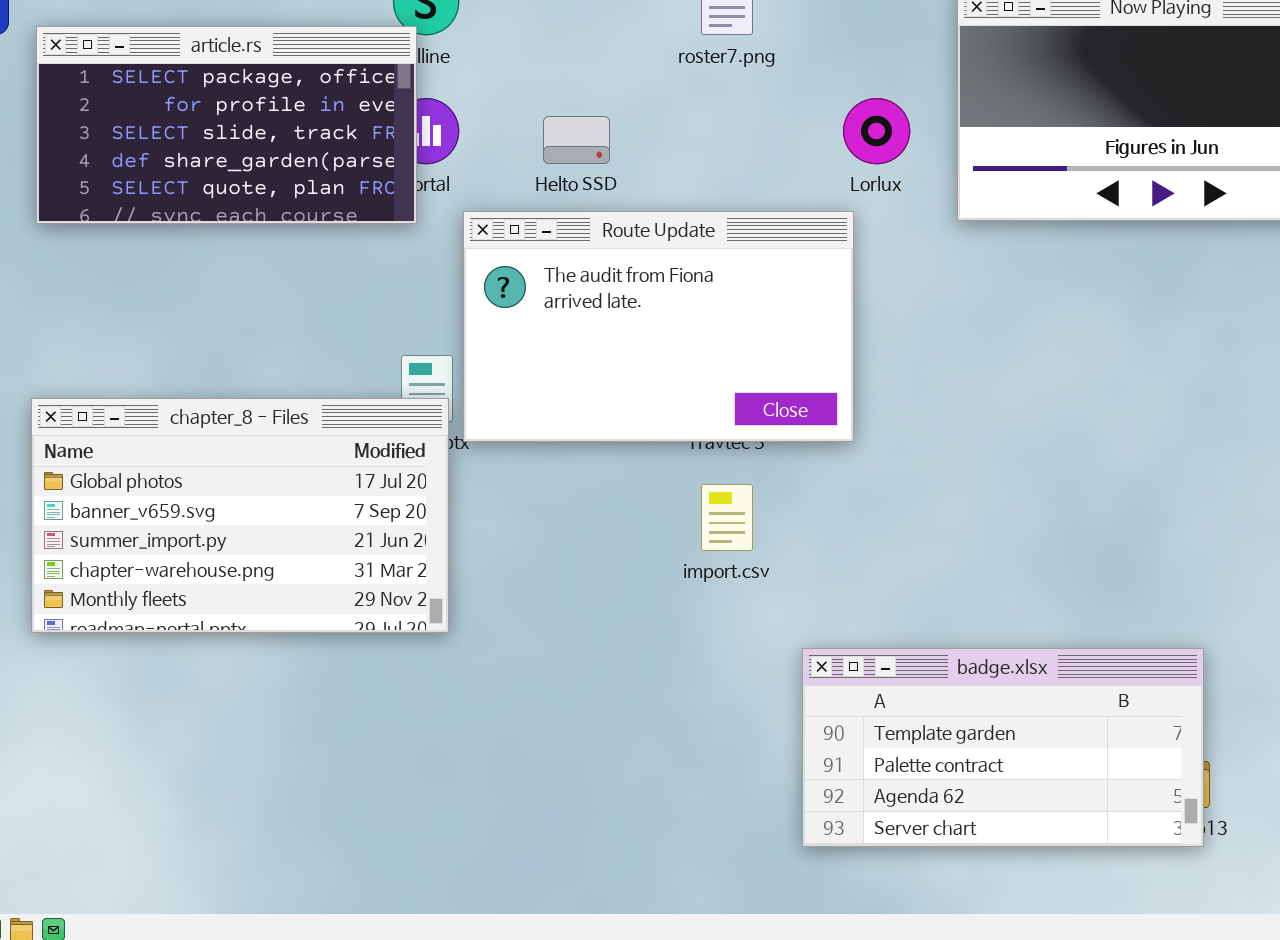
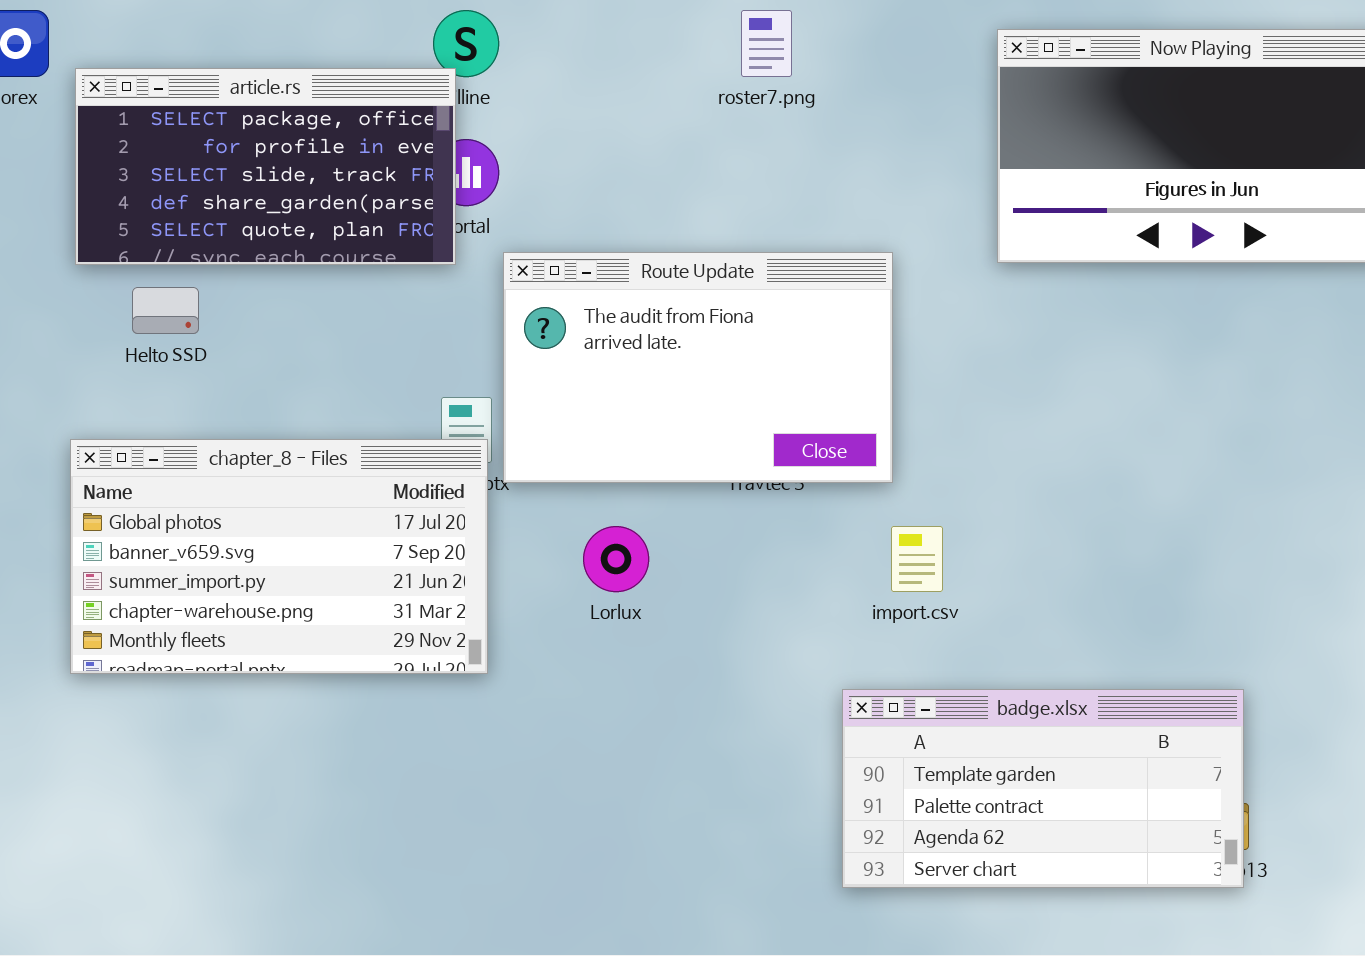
Lorlux: [843,98,910,164] -> [583,526,649,592], moved
Helto SSD: [543,116,610,164] -> [132,287,199,334], moved
import.csv: [701,484,753,551] -> [891,526,943,592], moved

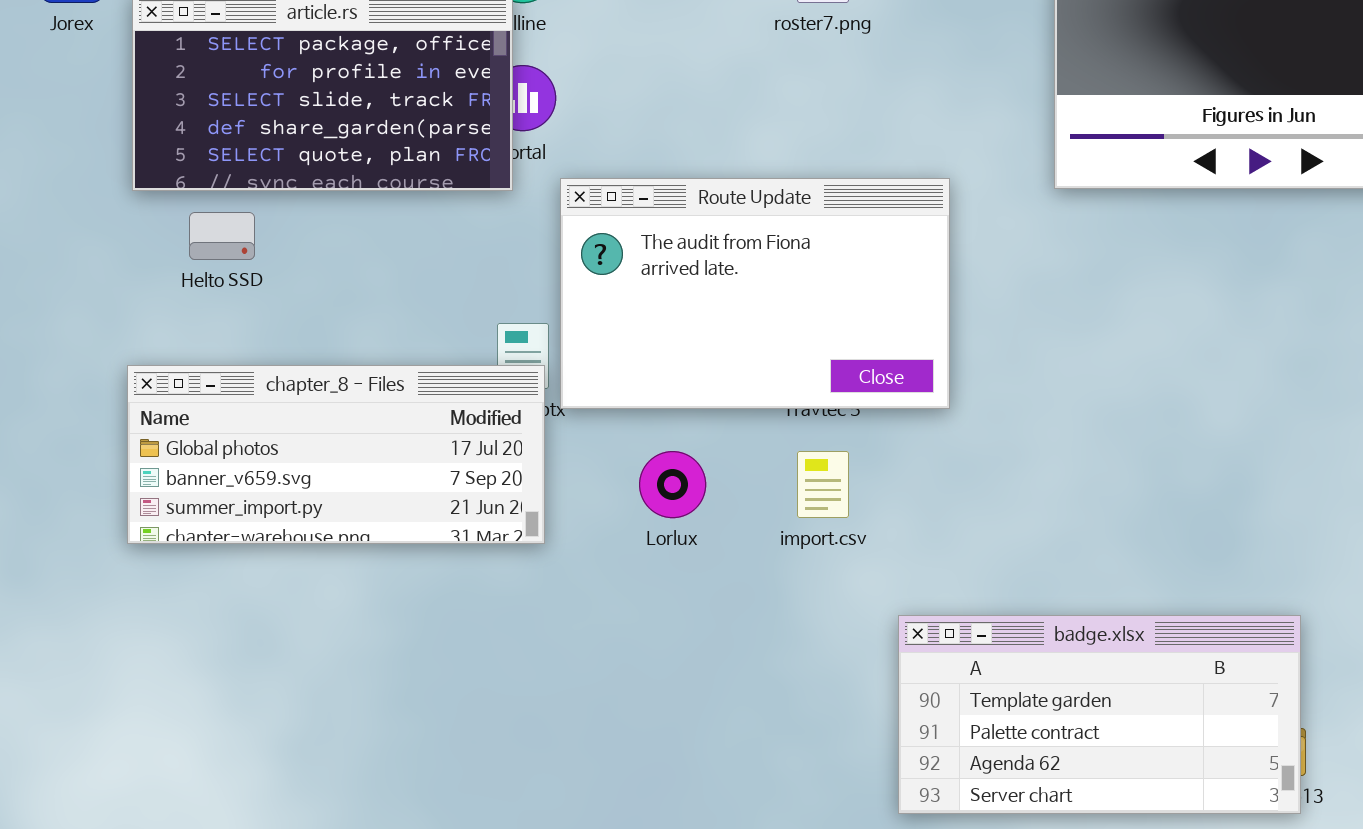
chapter_8 - Files: [70,439,488,674] -> [127,365,545,544], resized
import.csv: [891,526,943,592] -> [797,451,849,518], moved

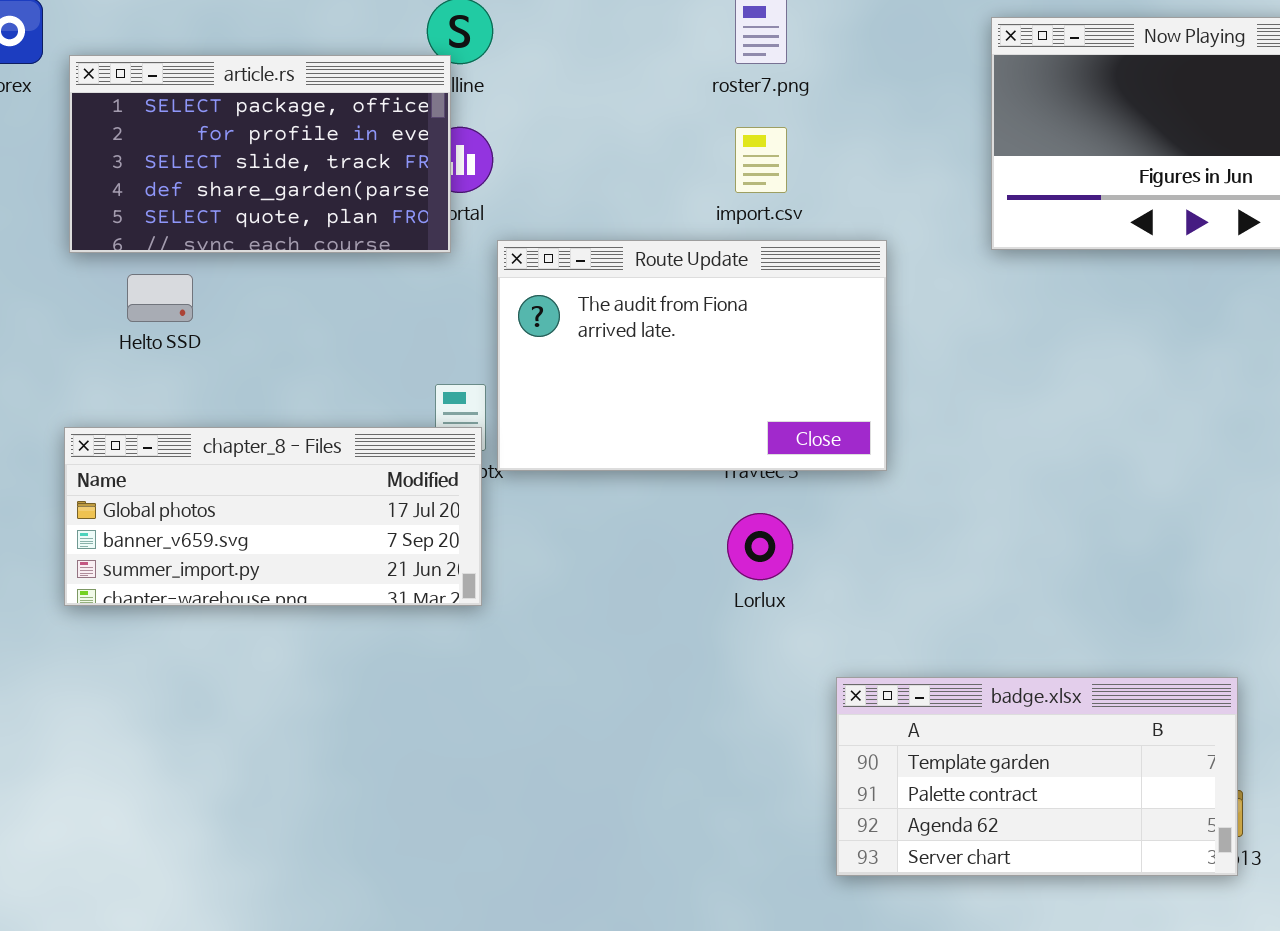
Lorlux: [639,451,706,518] -> [727,513,793,580], moved
import.csv: [797,451,849,518] -> [735,127,787,193], moved

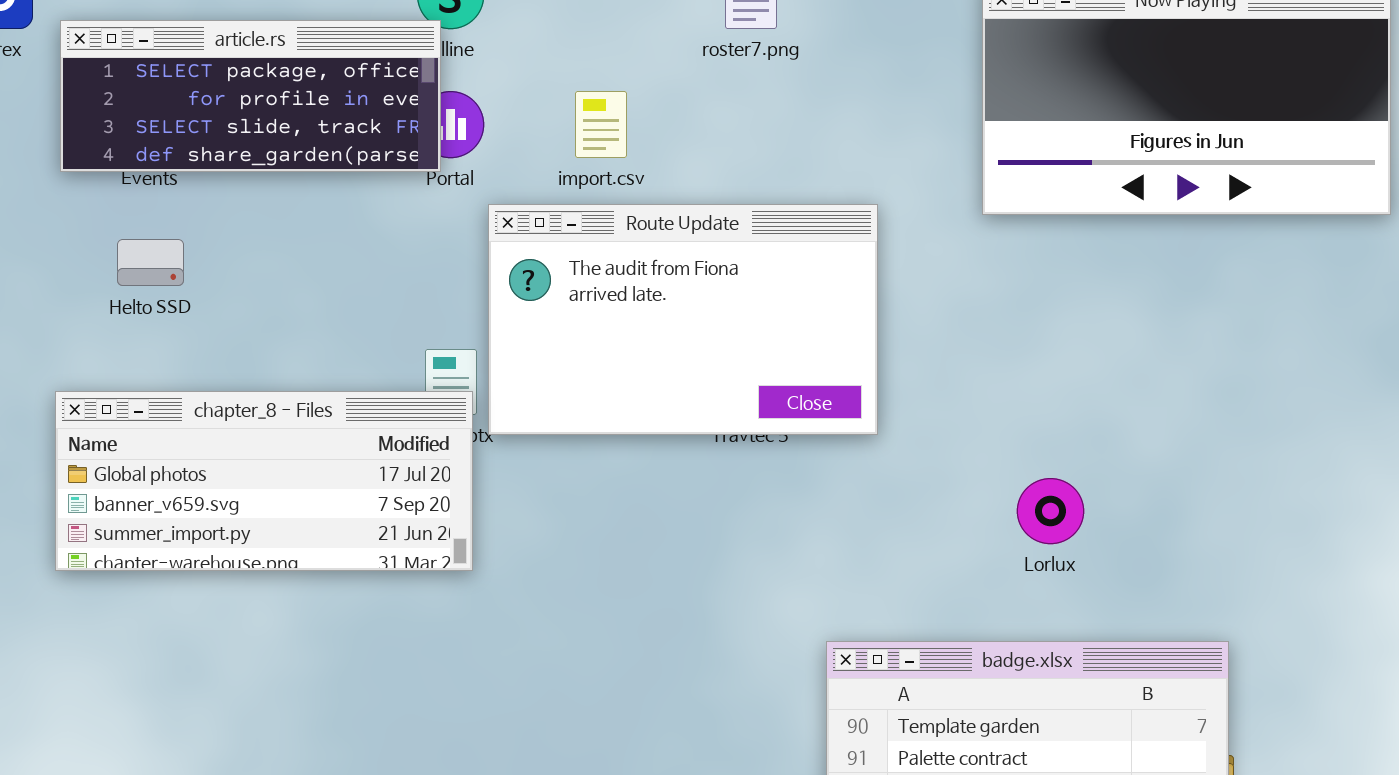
article.rs: [69,55,451,253] -> [60,20,441,172], resized
import.csv: [735,127,787,193] -> [575,91,627,158], moved
Lorlux: [727,513,793,580] -> [1017,478,1084,544], moved

